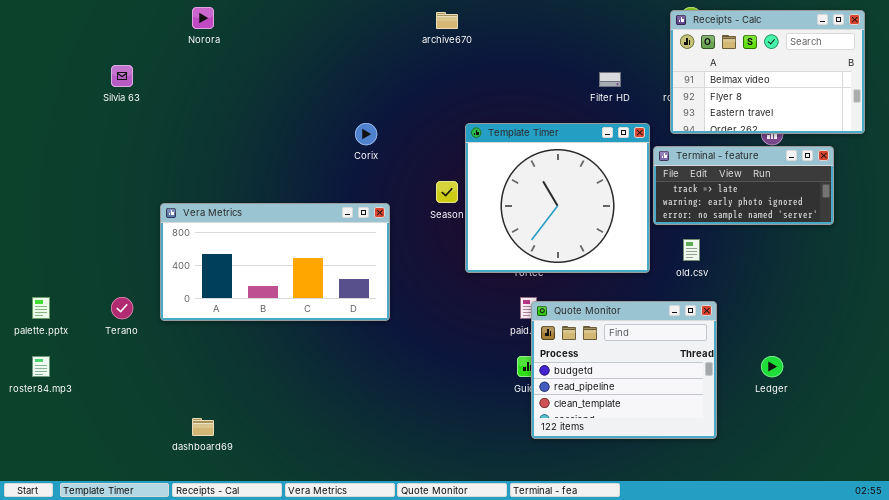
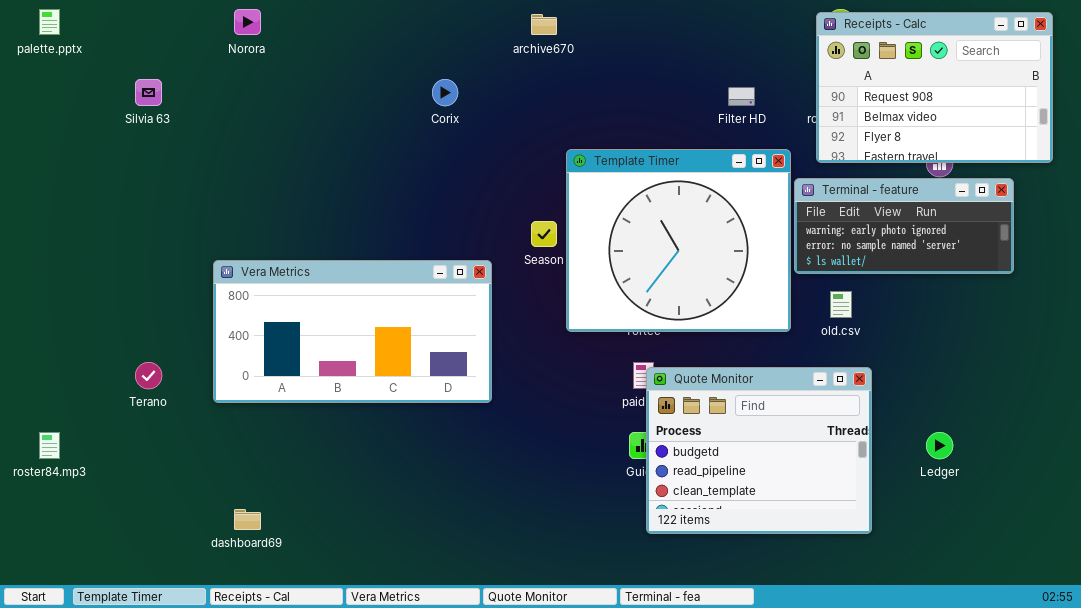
Receipts - Calc: [670,10,865,134] -> [816,12,1053,163], scrolled up 1 row
Corix: [355,123,377,145] -> [432,79,458,106], moved
Terminal - feature: [653,146,834,225] -> [794,178,1014,274], scrolled down 1 row
Vera Metrics: [160,203,390,321] -> [213,260,492,403], moved
palette.pptx: [32,297,50,319] -> [39,9,60,35], moved

